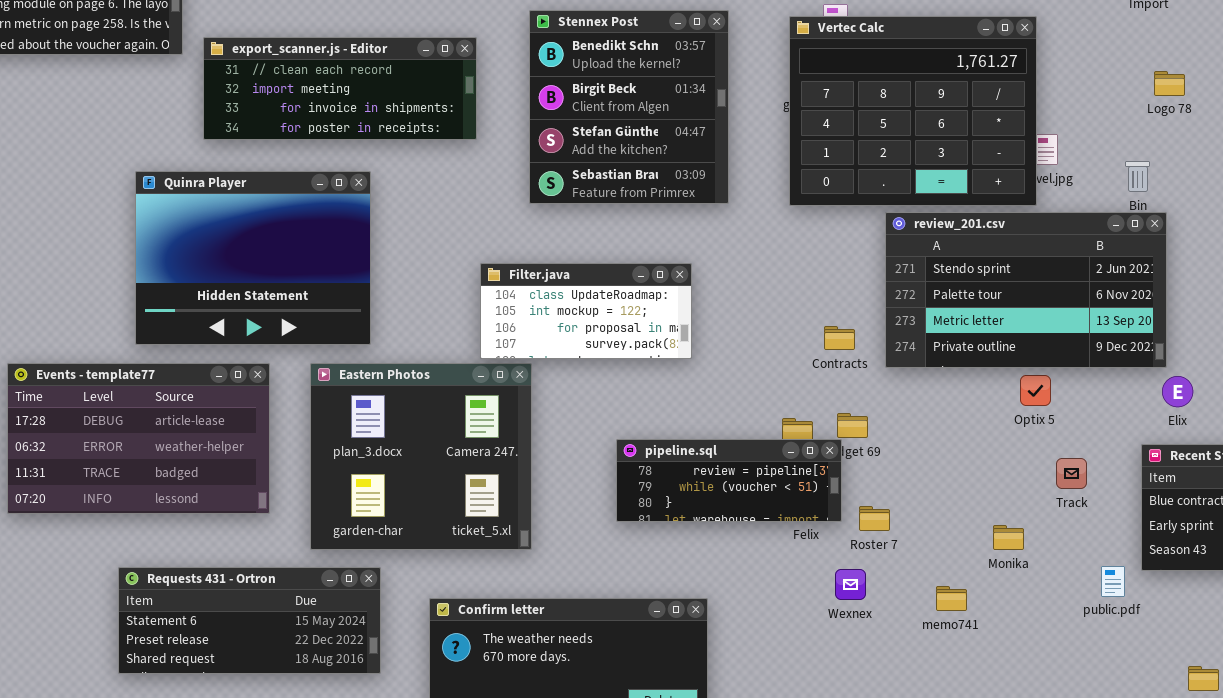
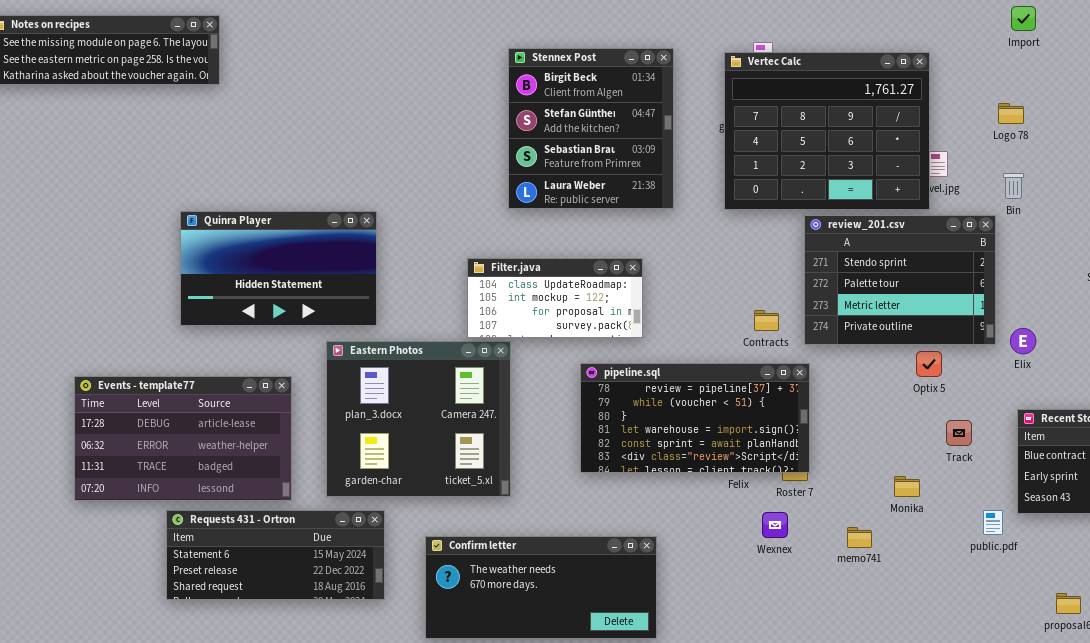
Stennex Post: [529,10,729,204] -> [508,48,674,209], scrolled down 1 row
export_scanner.js - Editor: [203,37,477,140] -> none, closed
Logo 78: [1154,71,1185,96] -> [998,103,1024,124], moved
Quinra Player: [135,171,371,345] -> [180,211,377,326], resized
review_201.csv: [885,212,1167,368] -> [804,215,996,345], resized
Events - template77: [7,363,270,514] -> [74,376,292,501], moved
Elix: [1162,376,1193,407] -> [1010,328,1036,354], moved
pipeline.sql: [616,439,842,522] -> [580,363,810,473], resized

